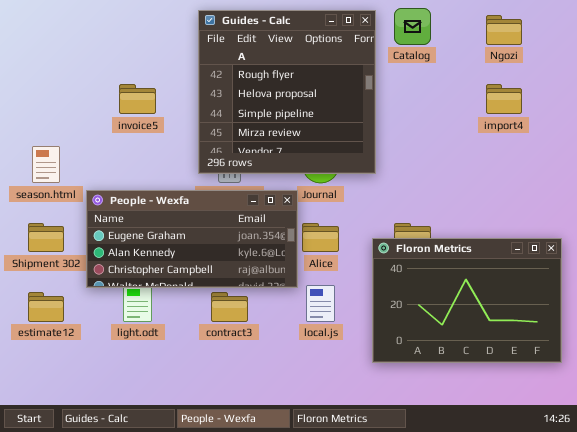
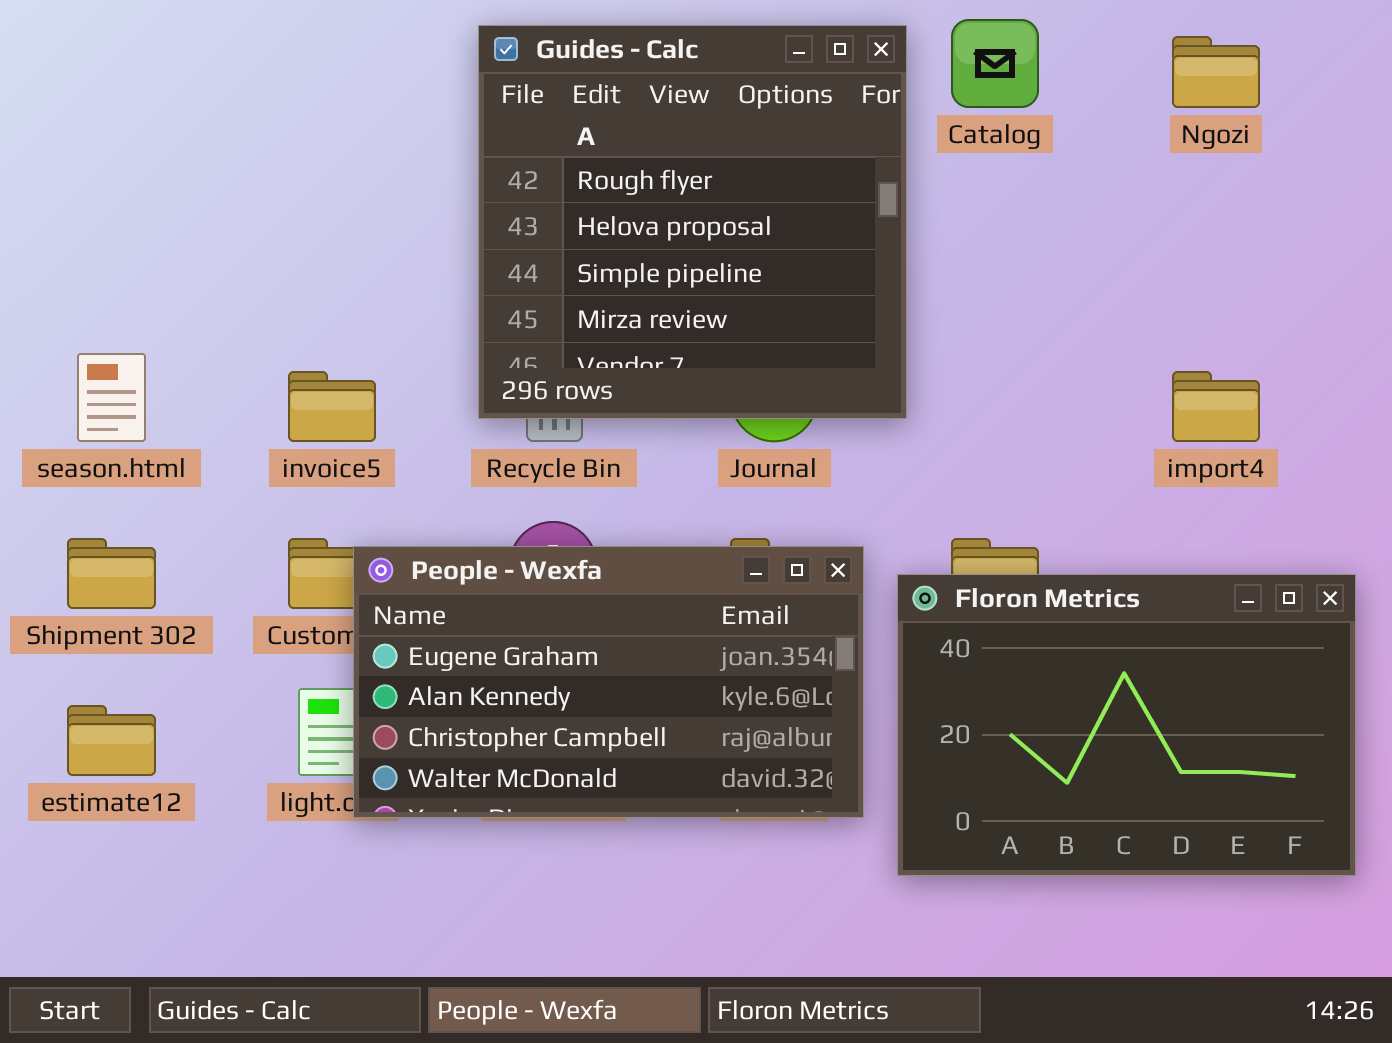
invoice5: [119,84,156,114] -> [288,371,376,442], moved
import4: [486,84,522,114] -> [1172,371,1260,442], moved
People - Wexfa: [86,190,298,288] -> [353,546,864,818], moved, resized

